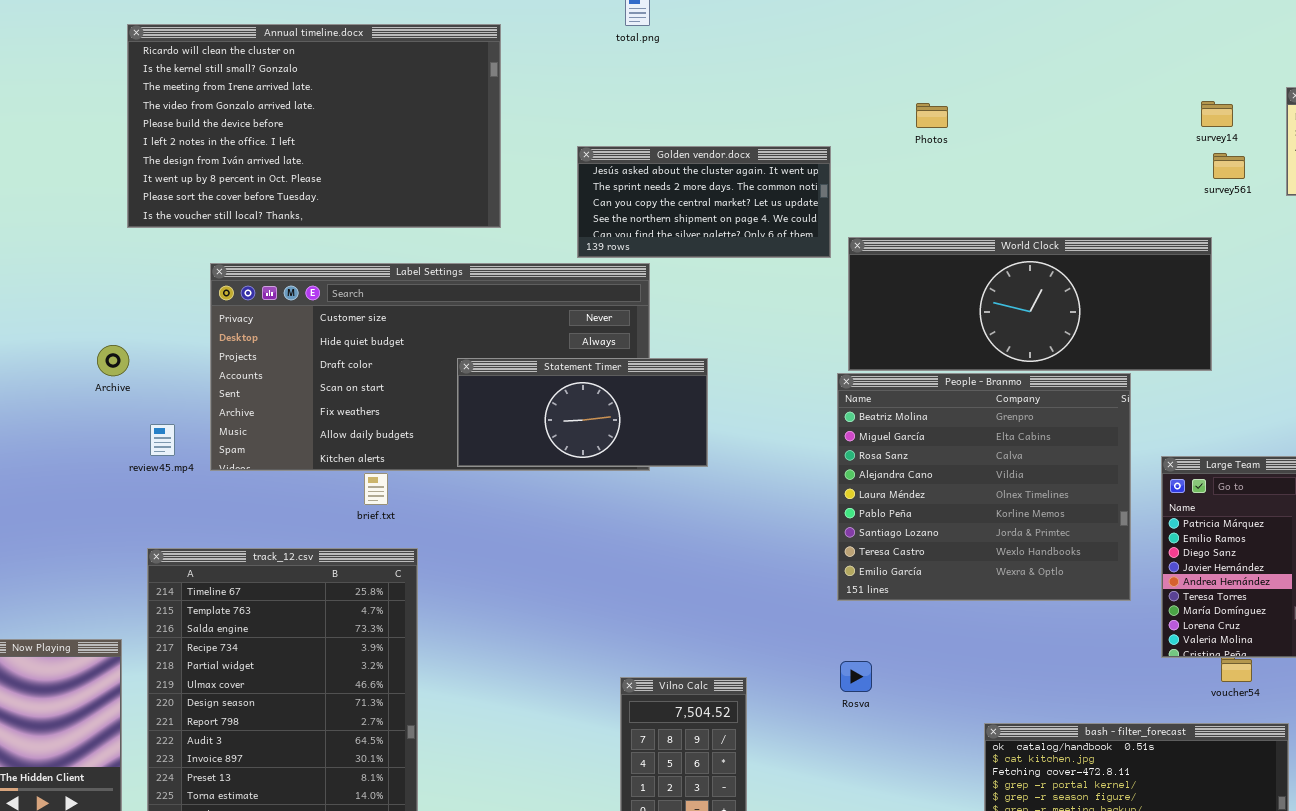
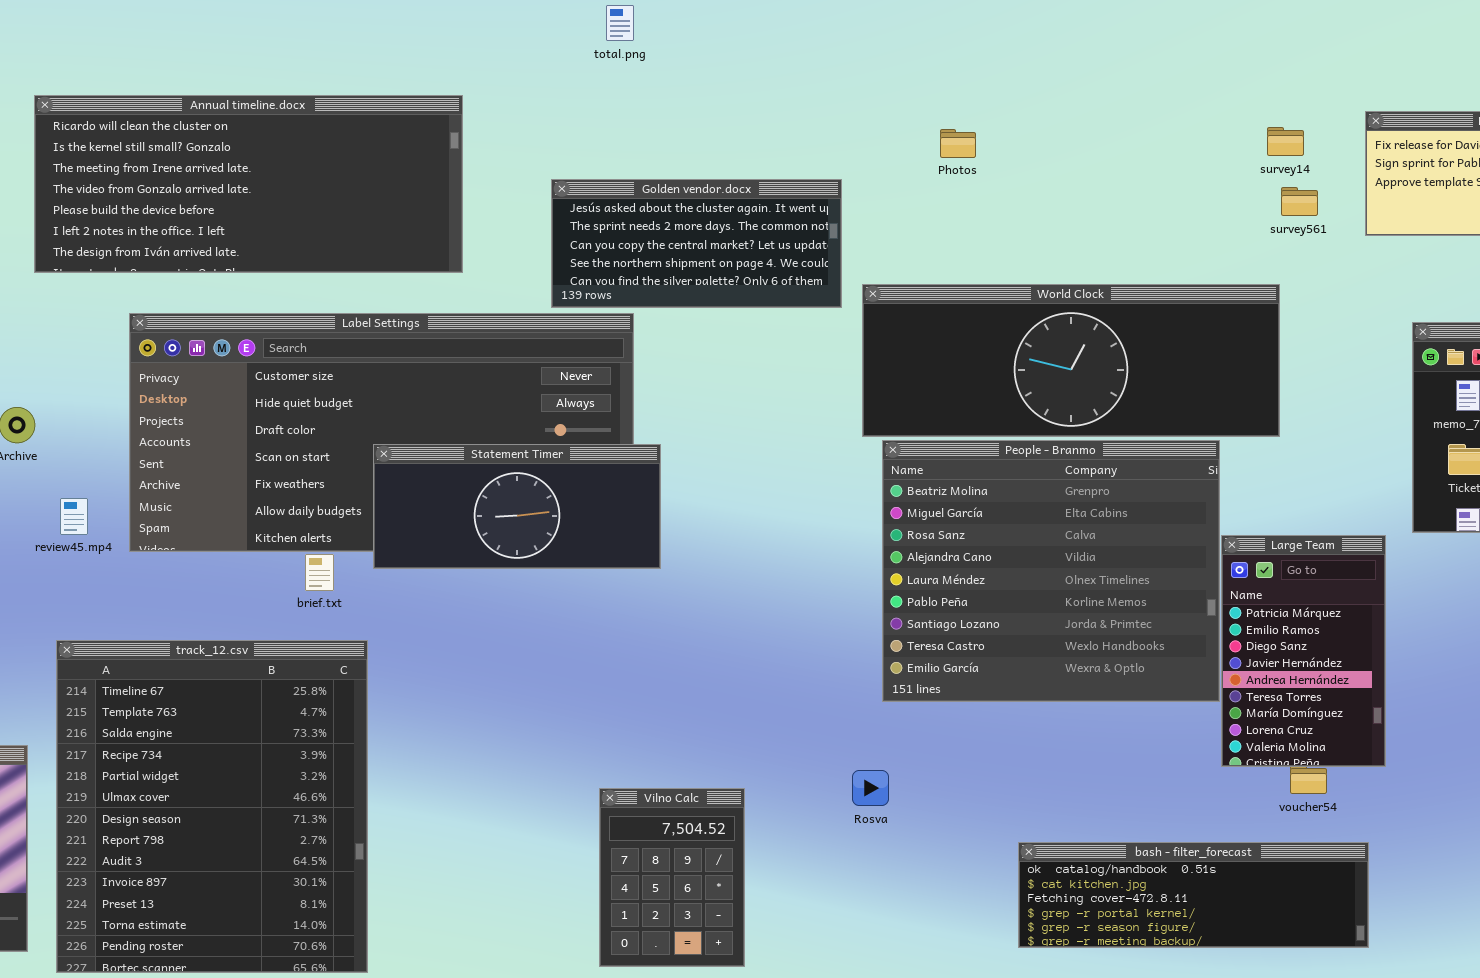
Annual timeline.docx: [127,24,501,228] -> [34,95,463,273], resized
Statement Timer: [457,358,708,467] -> [373,444,661,569], moved
People - Branmo: [837,373,1131,601] -> [882,440,1220,702], moved

